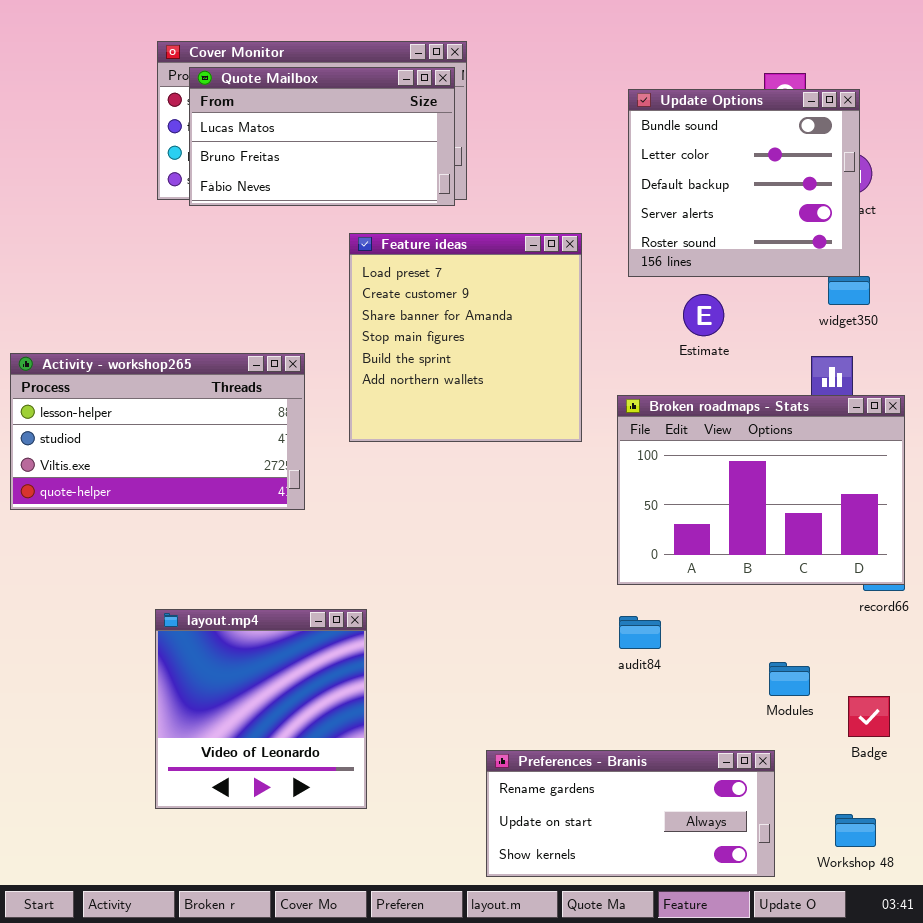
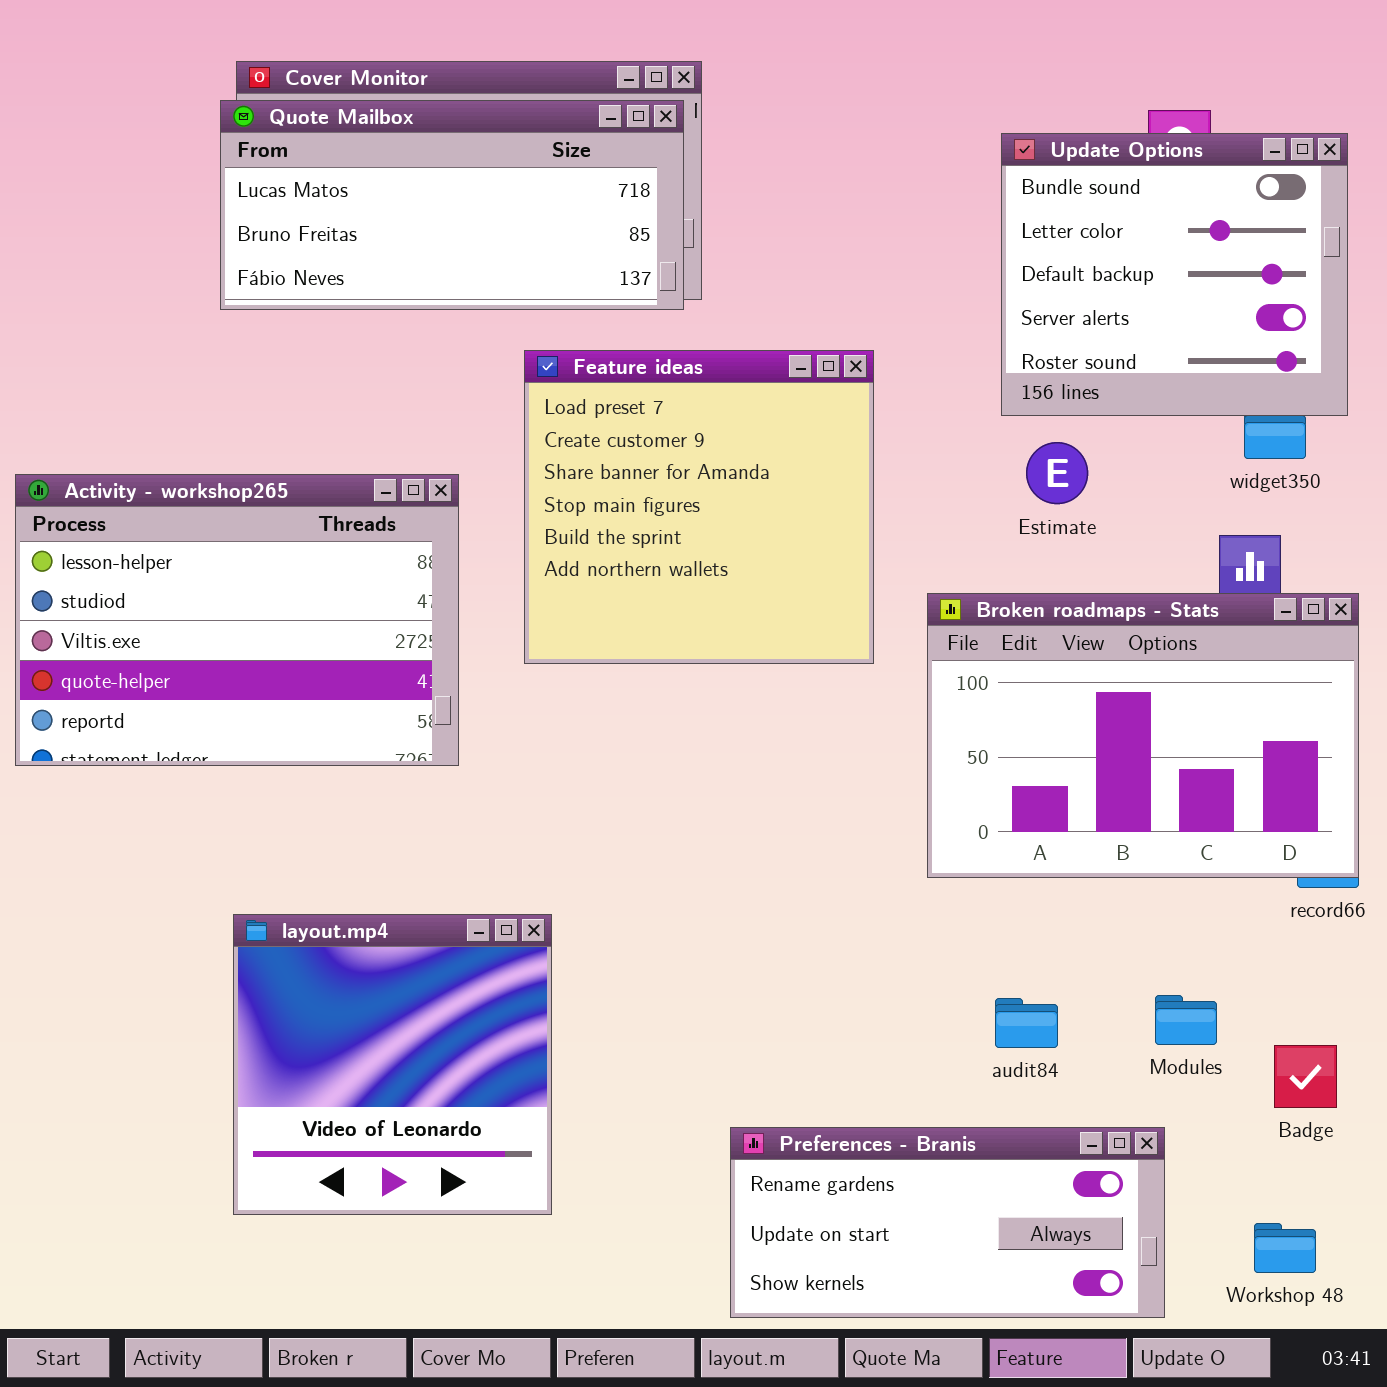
Quote Mailbox: [189,67,455,206] -> [220,100,684,310], resized
Update Options: [628,89,860,277] -> [1001,133,1348,416], moved
Activity - workshop265: [10,353,305,510] -> [15,474,459,766], resized
audit84: [619,616,661,649] -> [995,998,1058,1048], moved

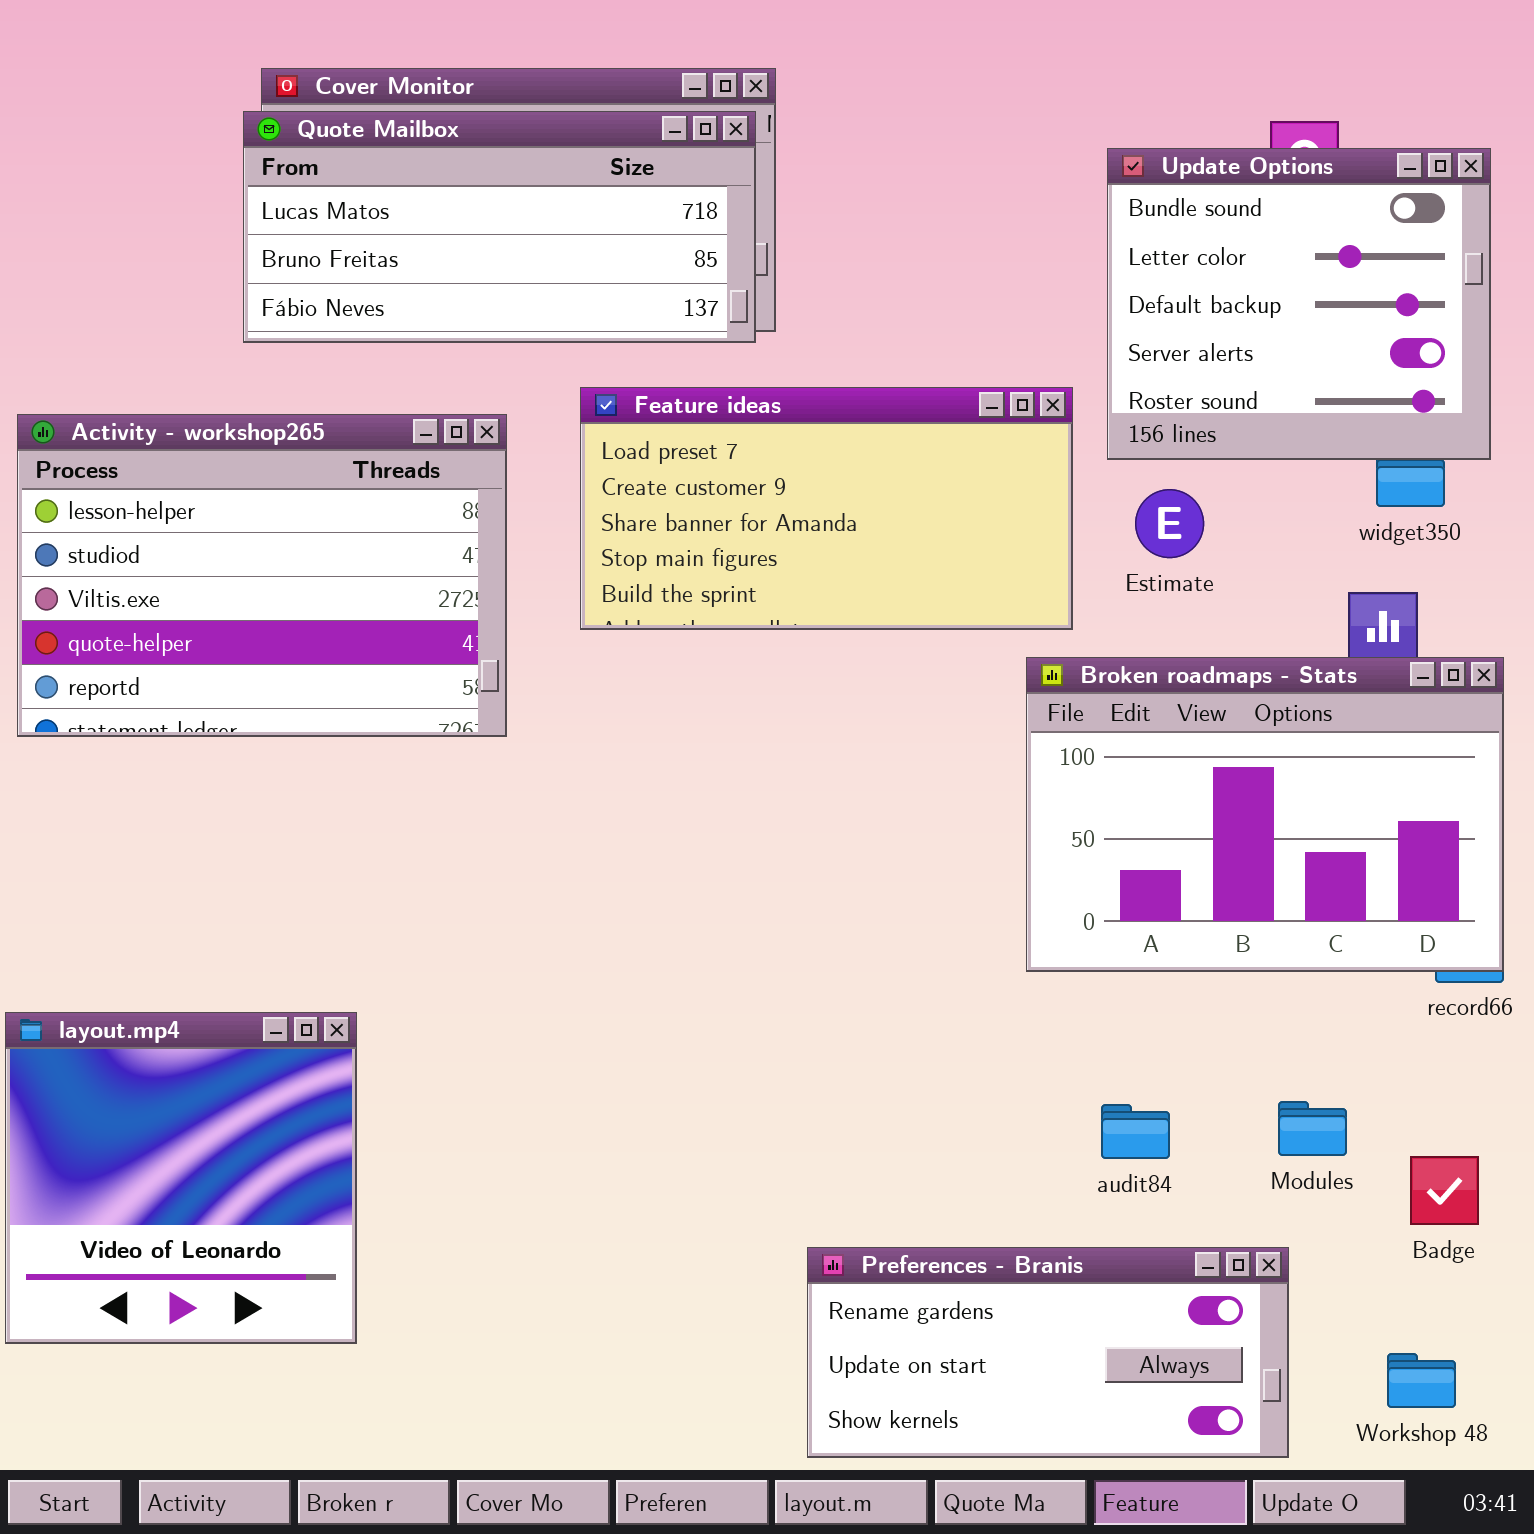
Feature ideas: [524,350,874,664] -> [580,387,1073,630], resized
Activity - workshop265: [15,474,459,766] -> [17,414,507,737], moved
layout.mp4: [233,914,552,1215] -> [5,1012,357,1344], moved

